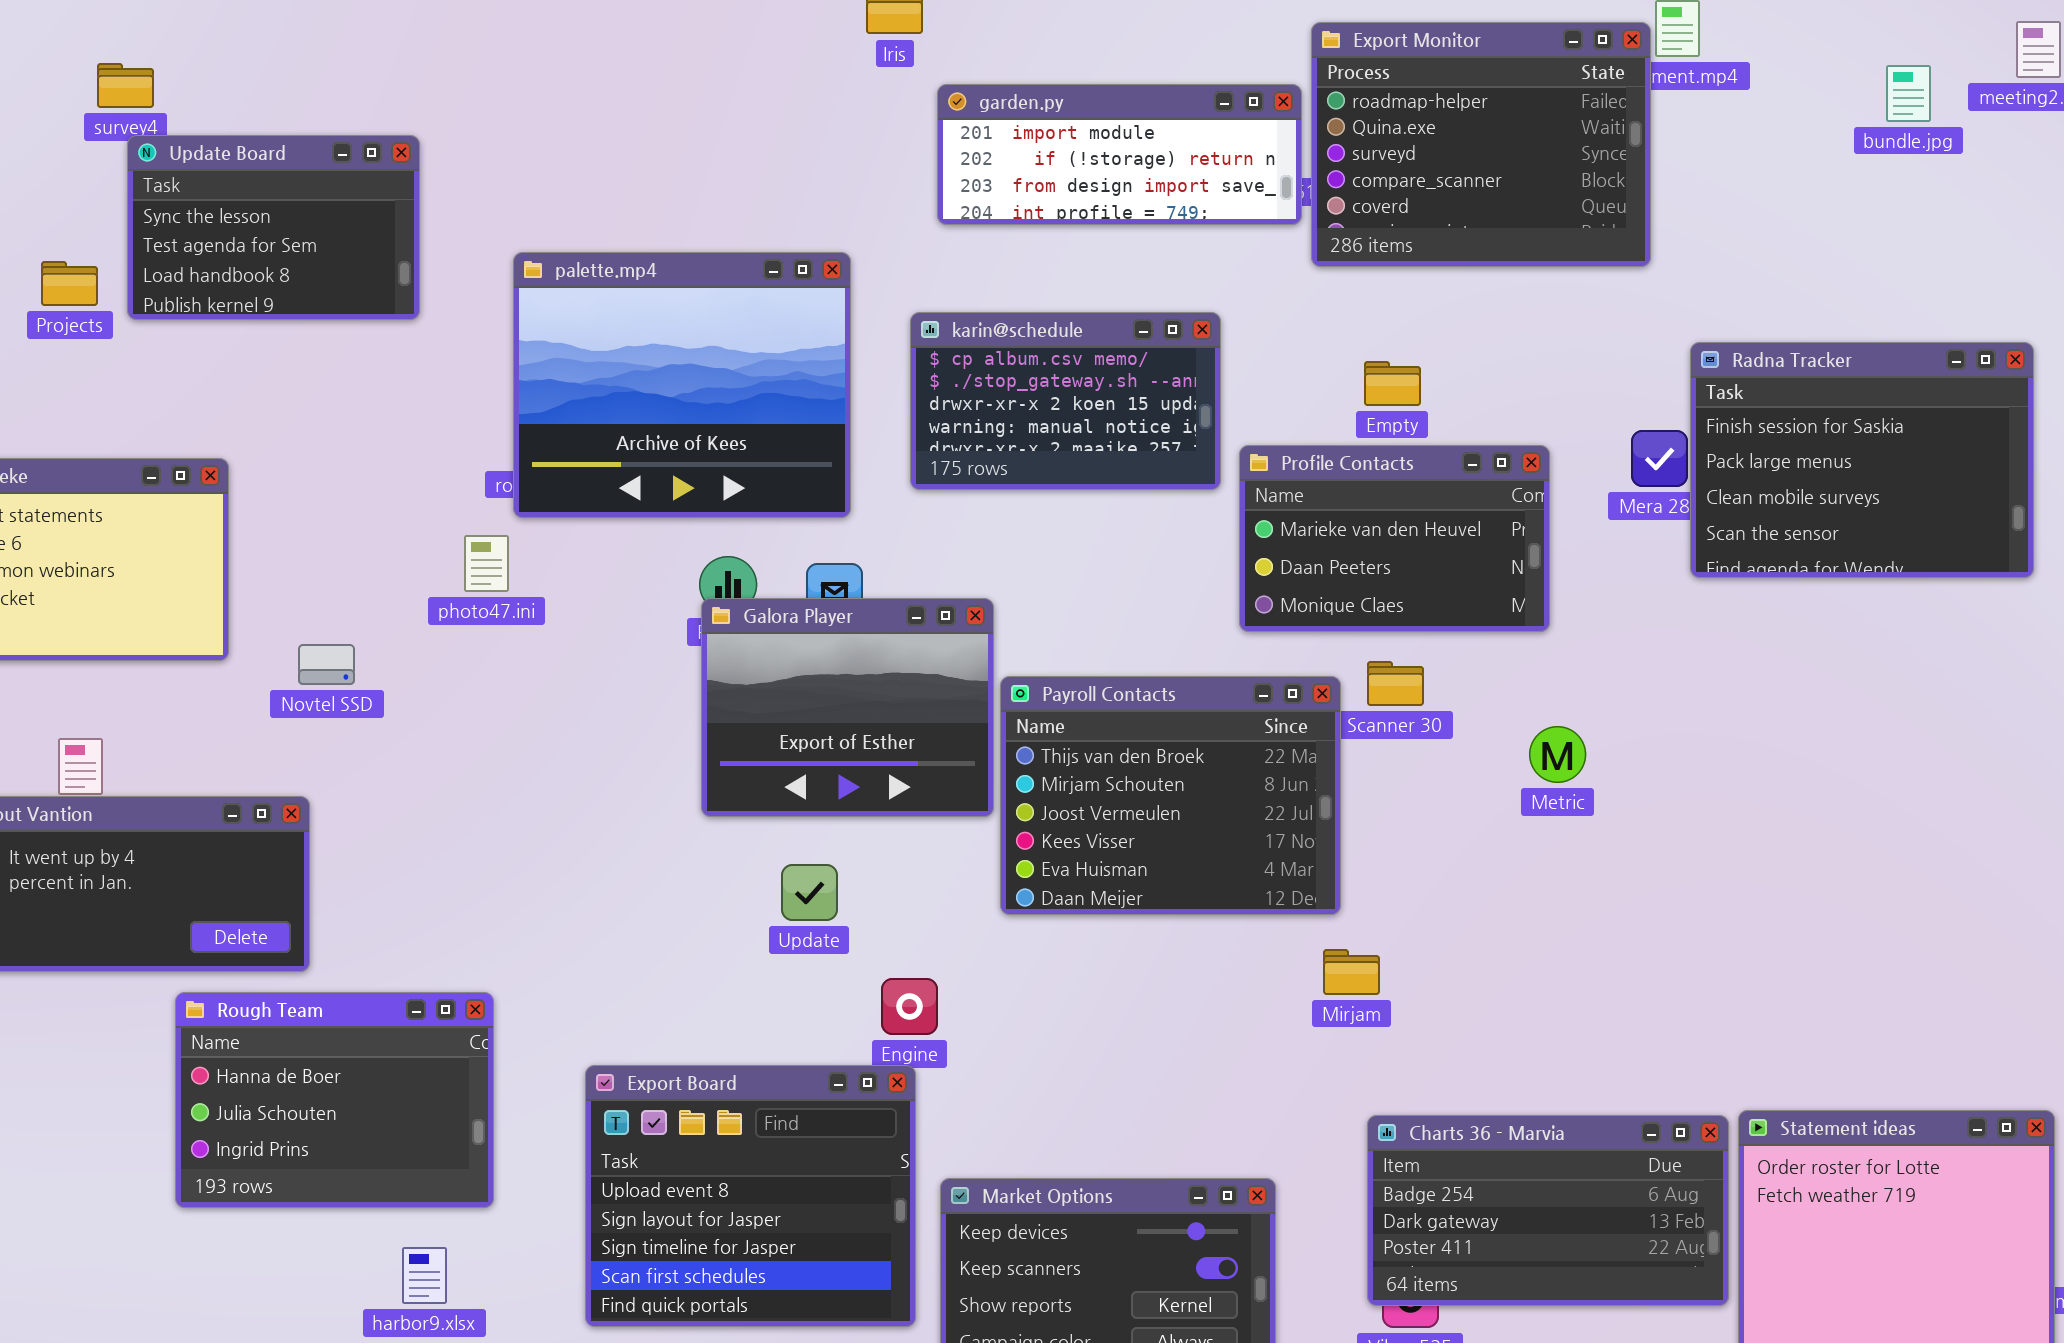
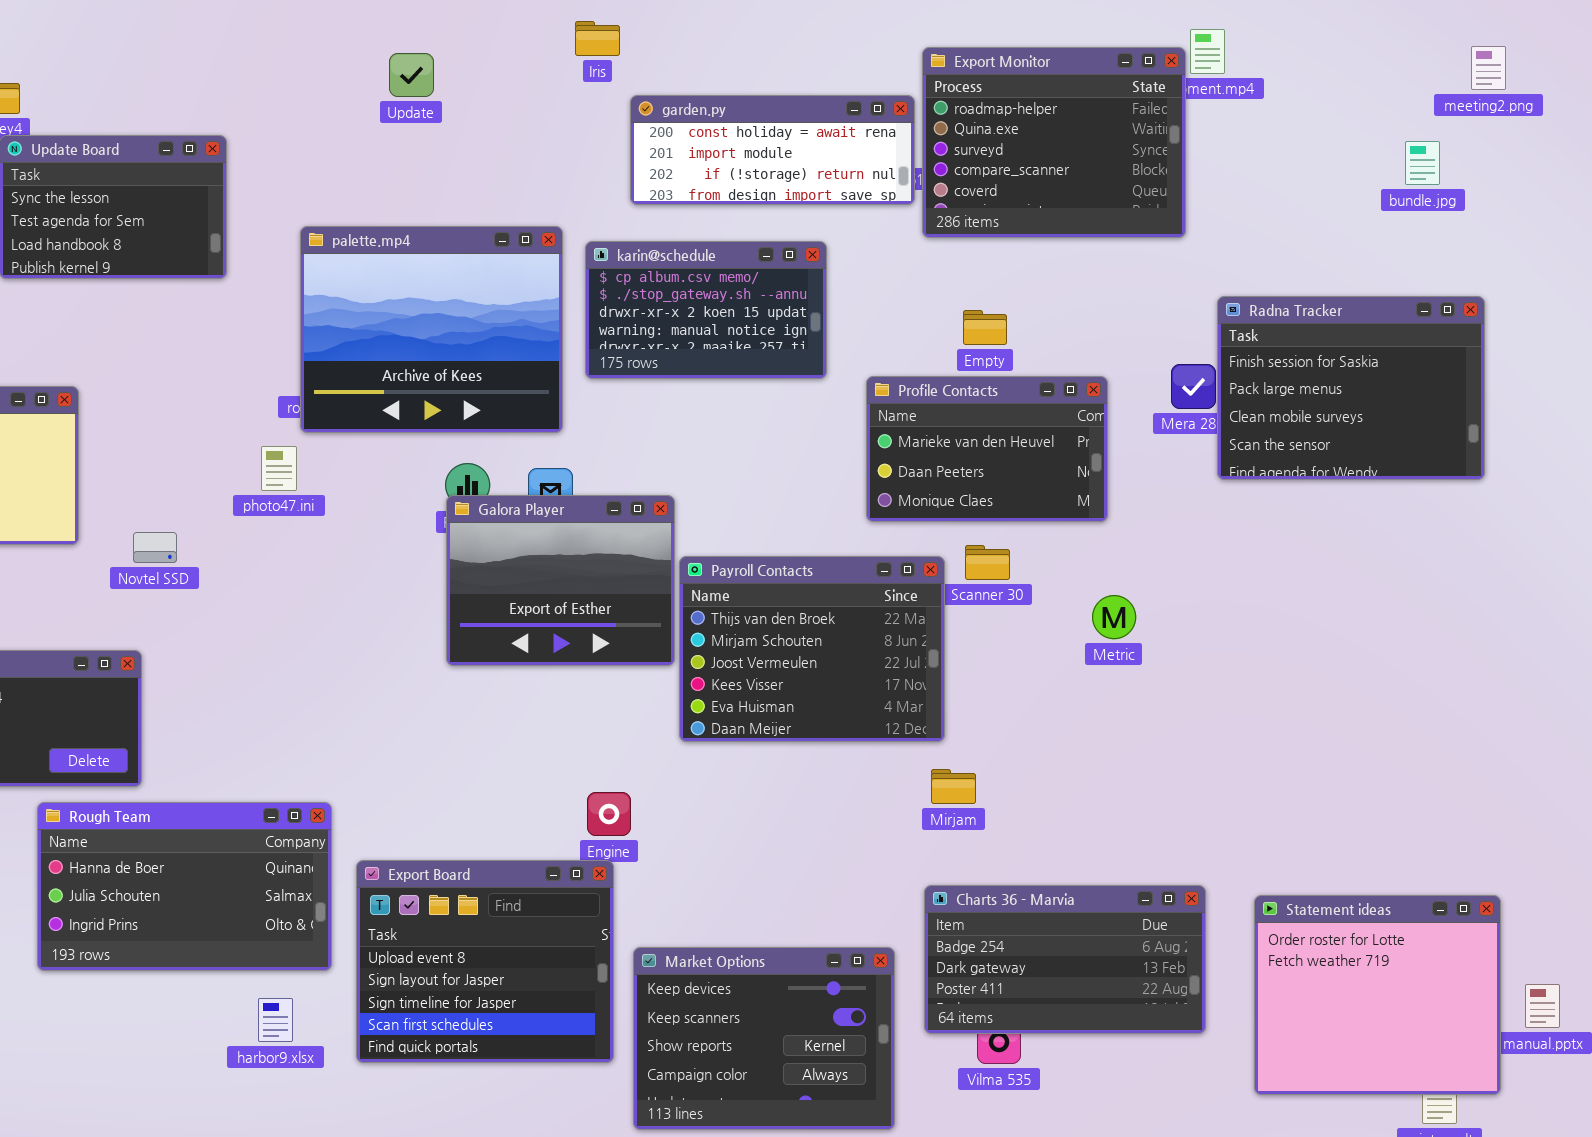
bundle.jpg: [1886,65,1931,122] -> [1405,141,1440,185], moved
garden.py: [937,84,1302,225] -> [630,95,915,205], scrolled up 1 row
karin@schedule: [910,312,1221,490] -> [585,241,827,379], moved
Update: [781,864,838,921] -> [389,53,434,97], moved
Rough Team: [175,992,494,1208] -> [37,802,332,971], resized
Charts 36 - Marvia: [1367,1115,1729,1306] -> [924,885,1206,1034], moved
harbor9.xlsx: [402,1247,447,1304] -> [258,998,293,1042], moved

